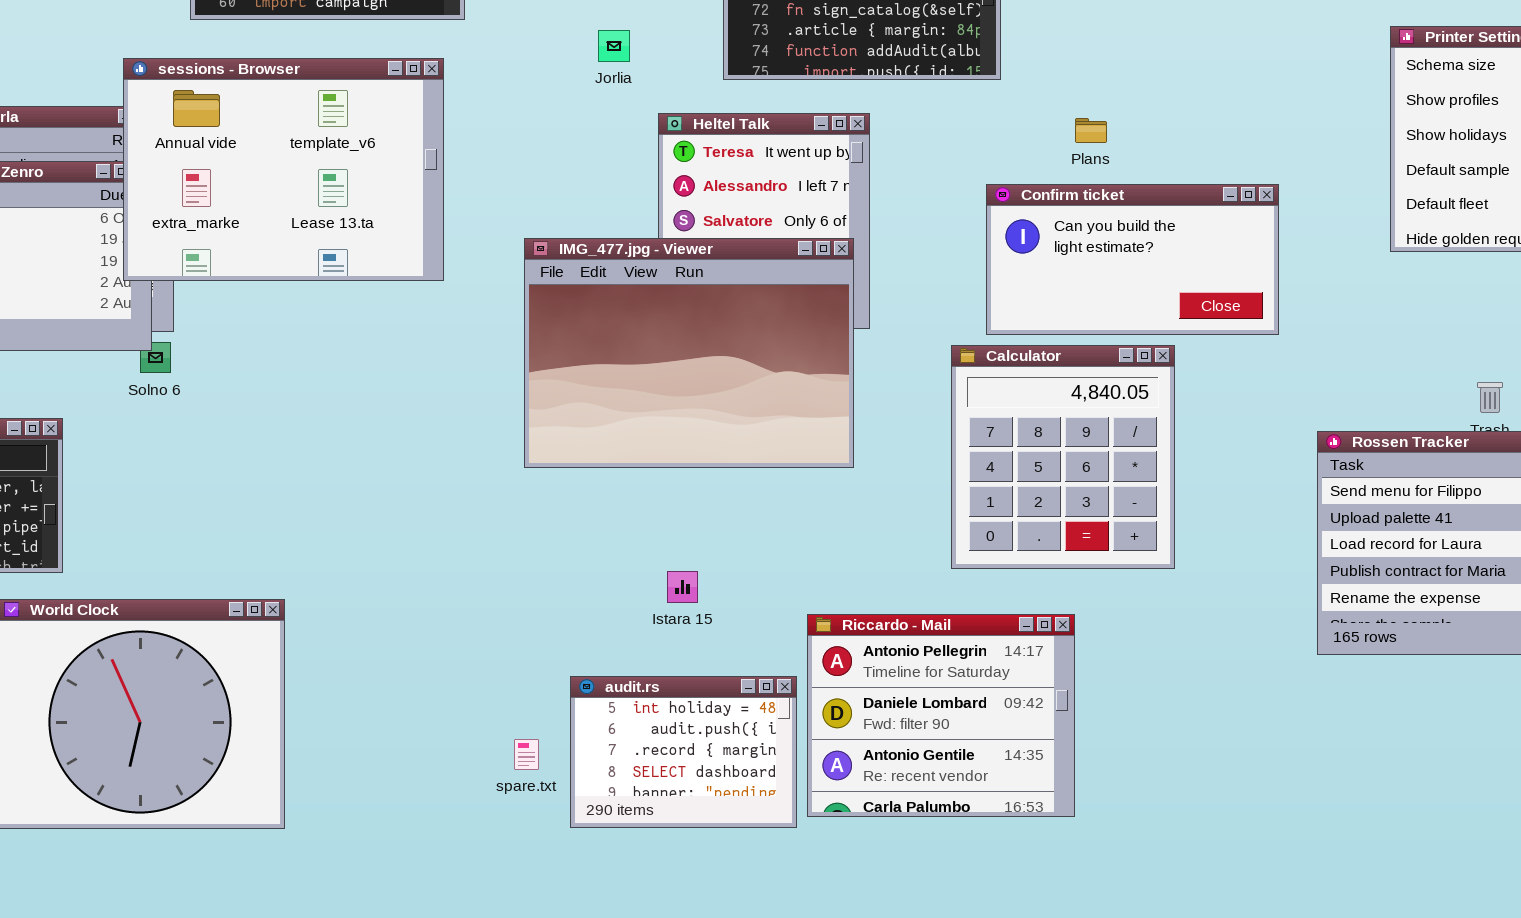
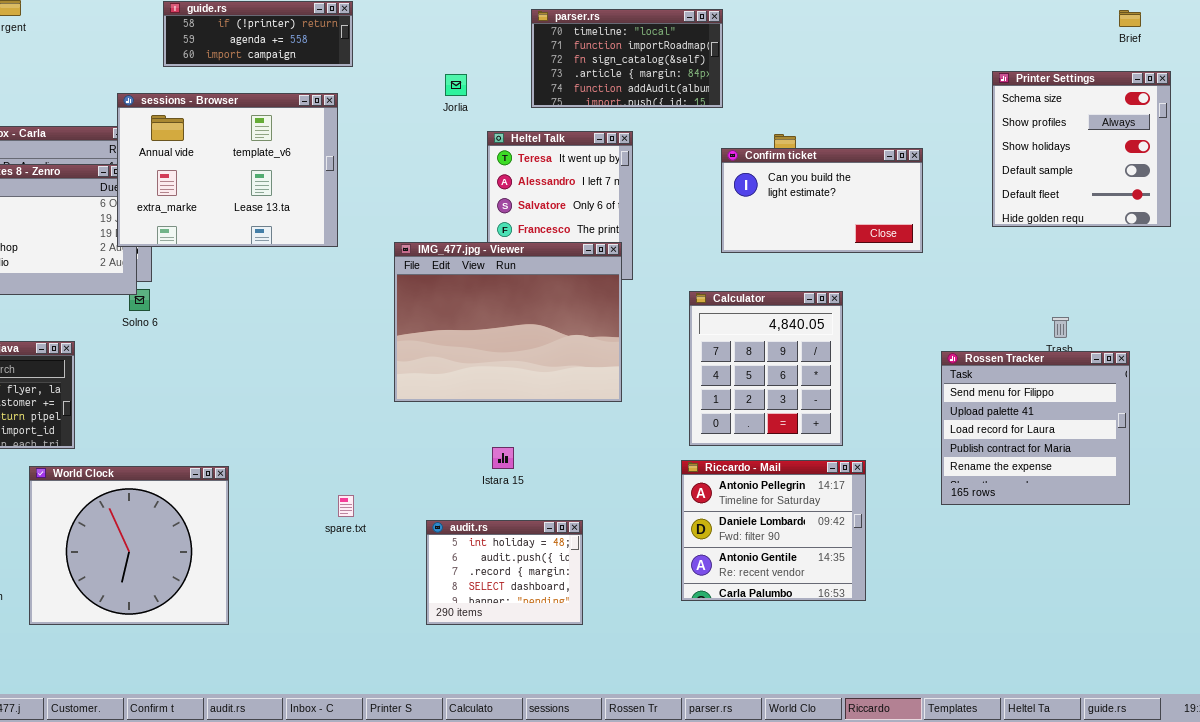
Confirm ticket: [986,184,1279,335] -> [721,148,923,253], moved
IMG_477.jpg - Viewer: [524,238,854,468] -> [394,242,622,402], moved
Riccardo - Mail: [807,614,1075,817] -> [681,460,866,601], moved
spare.txt: [514,739,539,770] -> [338,495,354,517], moved

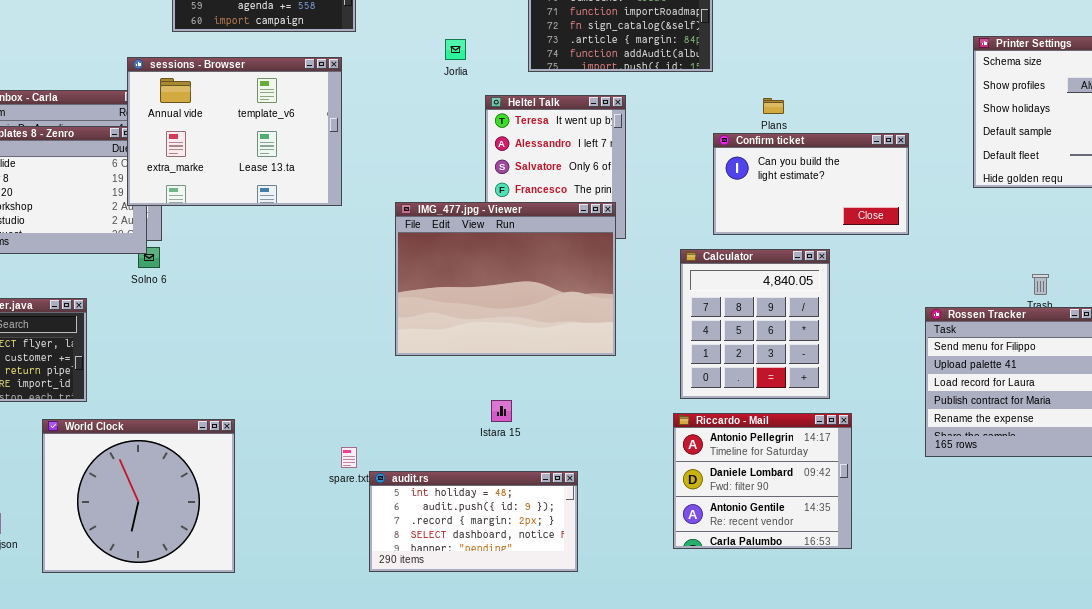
Confirm ticket: [721,148,923,253] -> [713,133,909,235], moved
audit.rs: [426,520,583,625] -> [369,471,578,572], resized

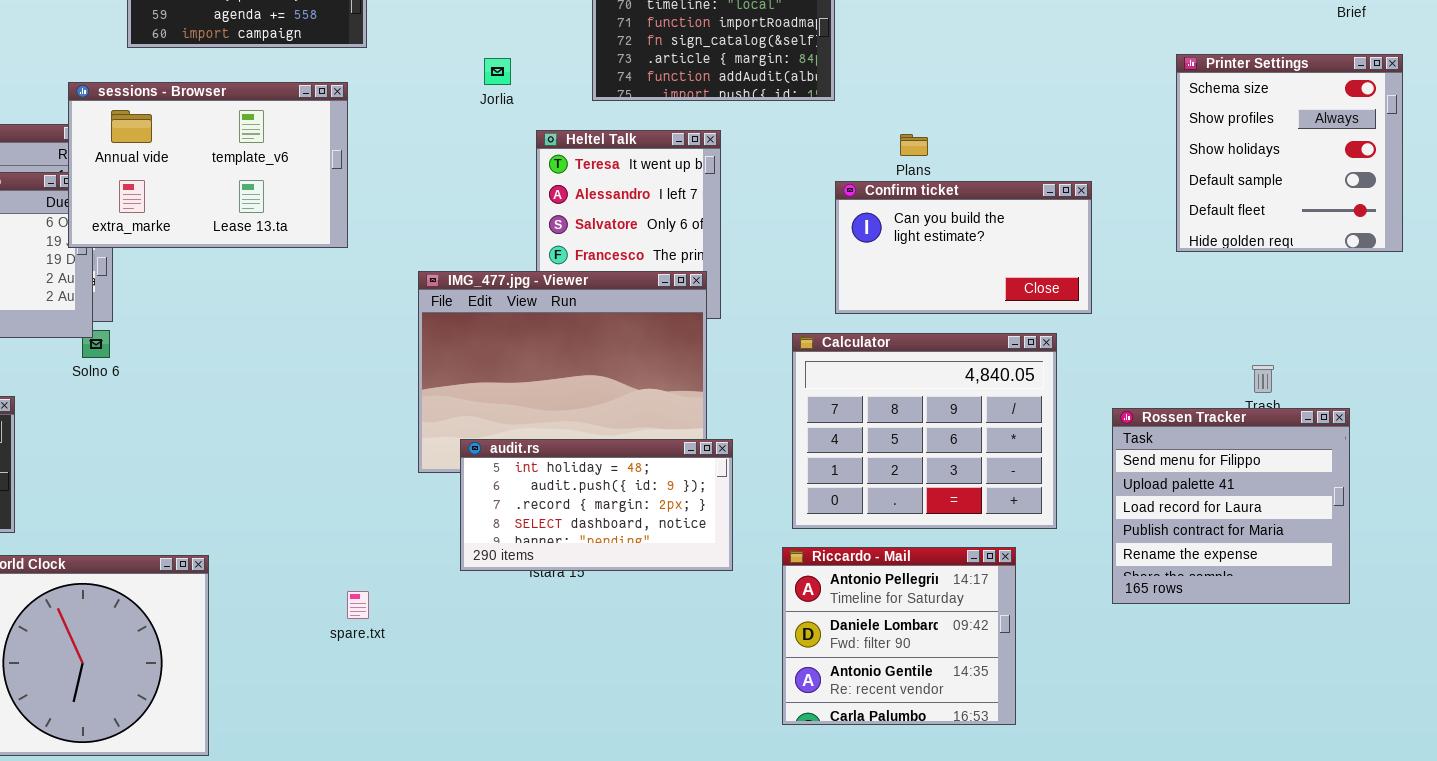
sessions - Browser: [127,57,342,206] -> [68,82,348,248], resized
Calculator: [680,249,830,399] -> [792,333,1057,529], resized
audit.rs: [369,471,578,572] -> [460,439,733,571], moved

